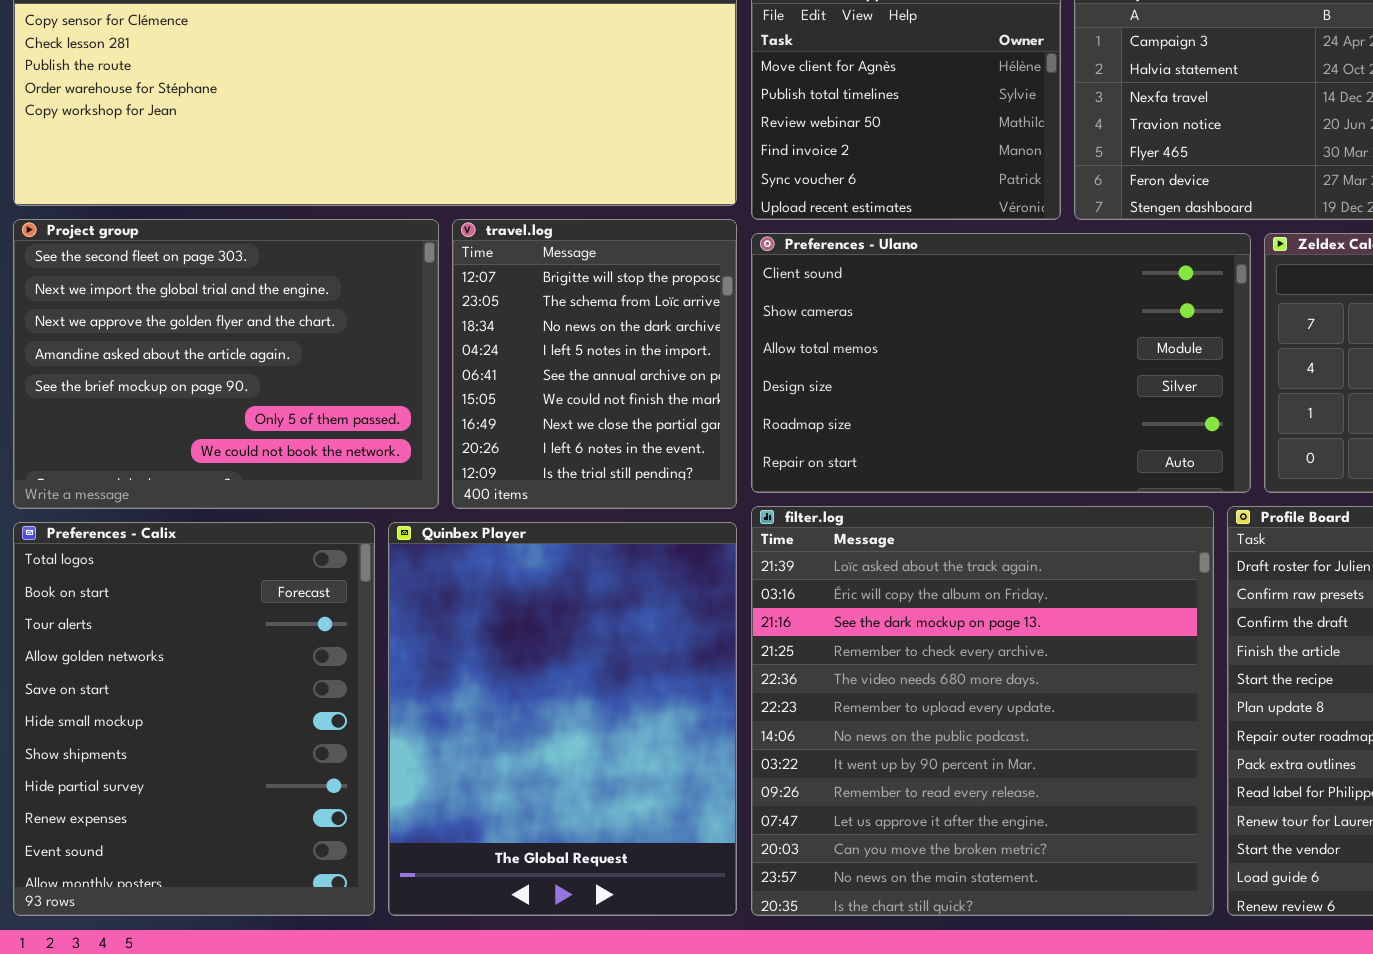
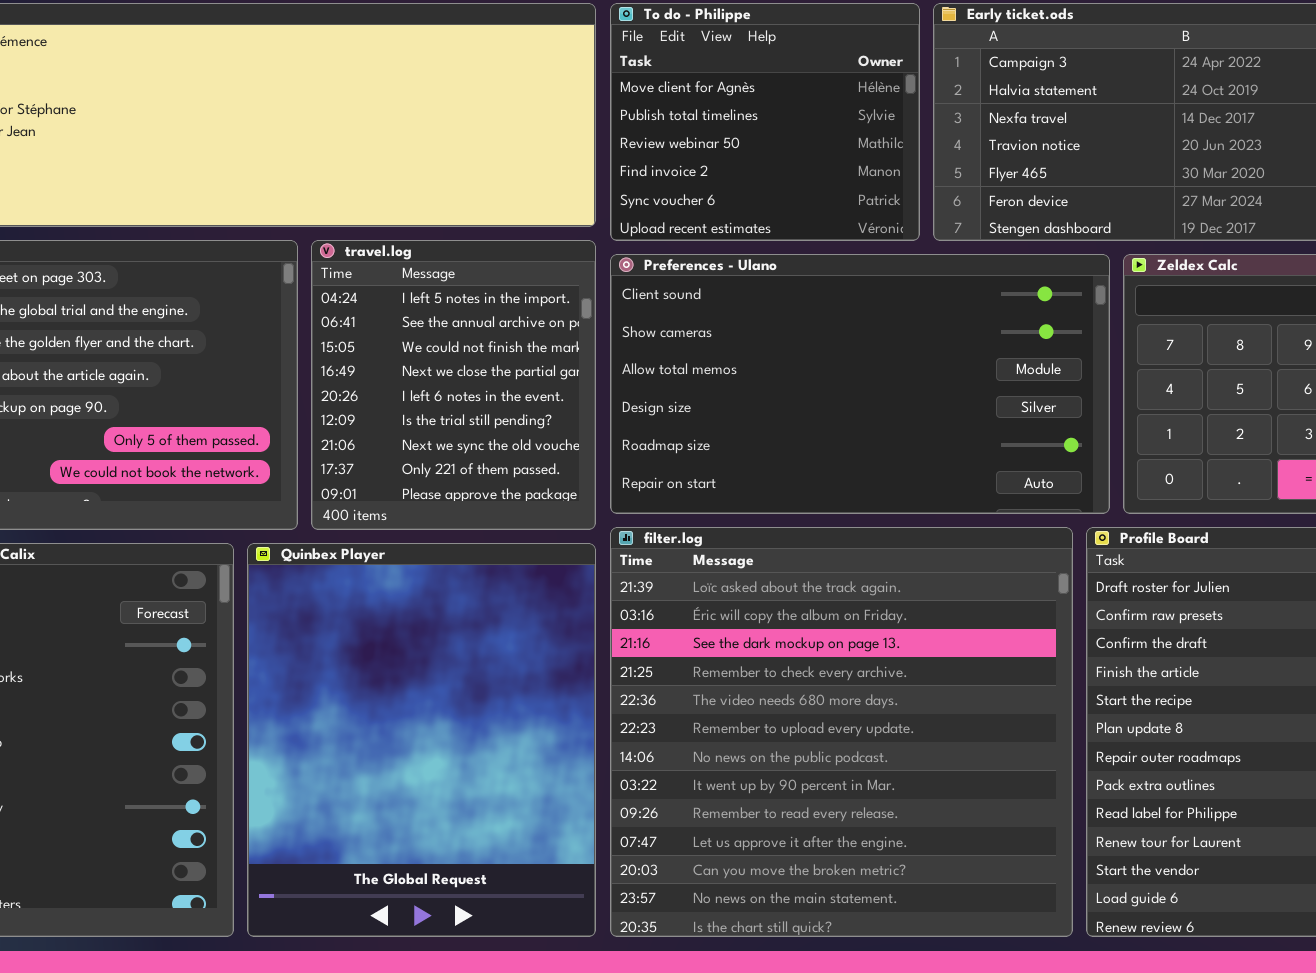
travel.log: [452,219,737,509] -> [311,240,596,530], scrolled down 3 rows

